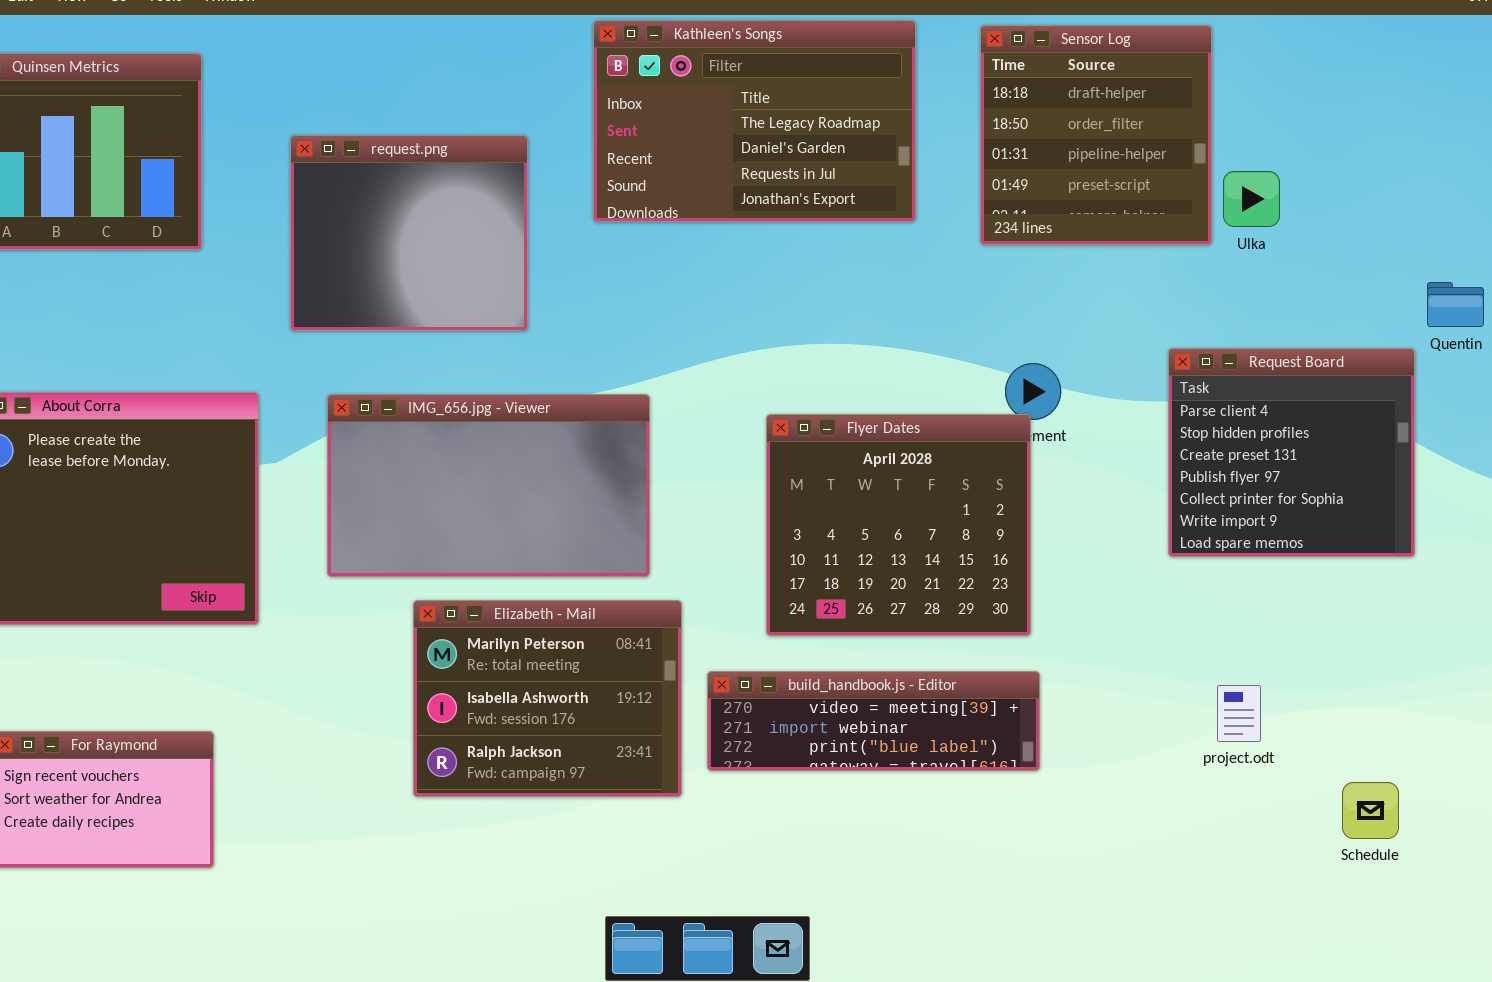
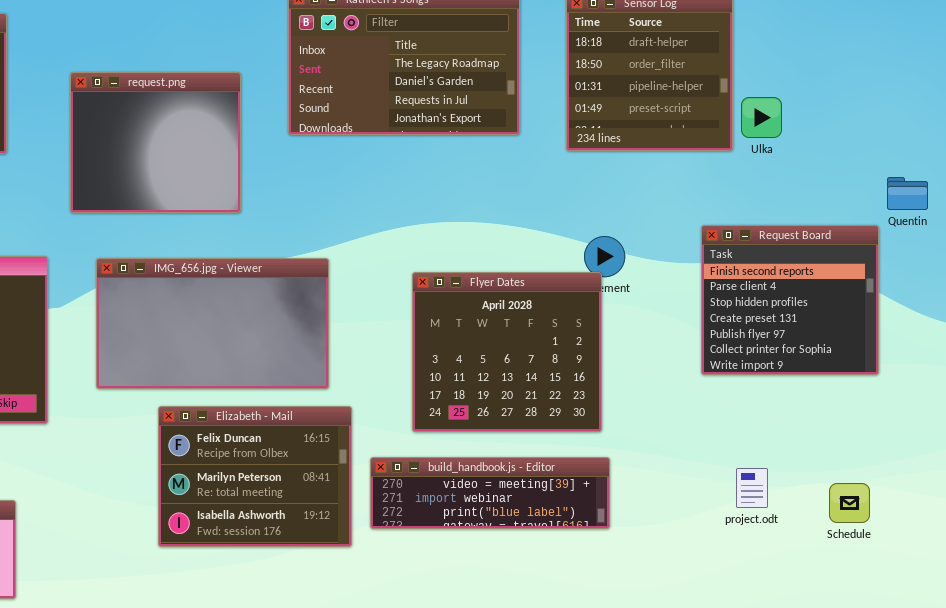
Request Board: [1168,348,1415,557] -> [701,225,879,375], scrolled up 1 row
Elizabeth - Mail: [413,600,682,797] -> [158,406,352,547], scrolled up 1 row
Schedule: [1342,782,1399,839] -> [829,483,870,523], moved

